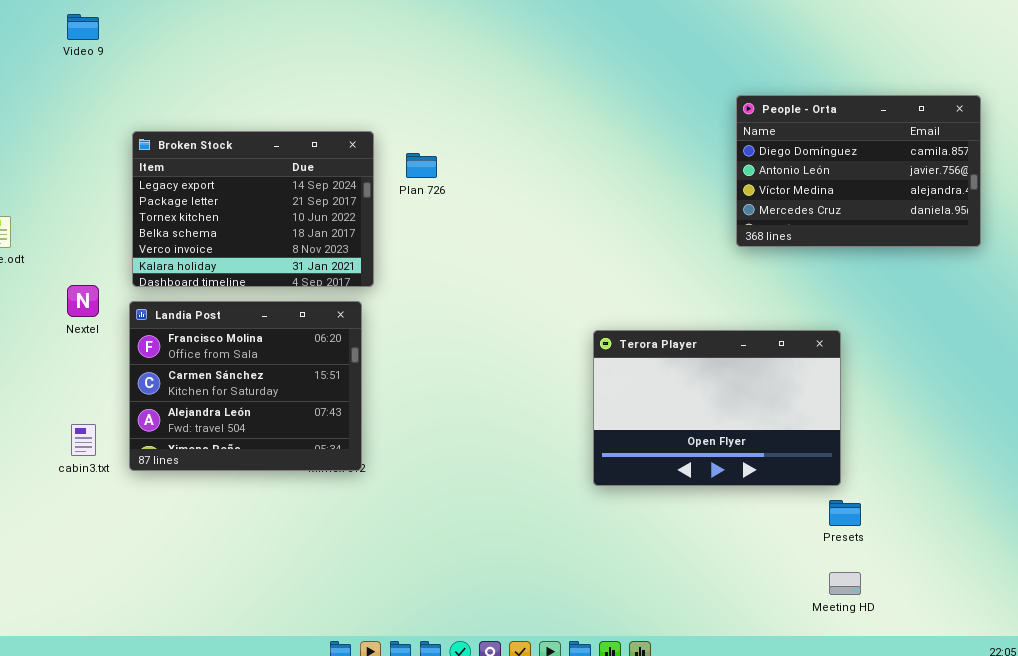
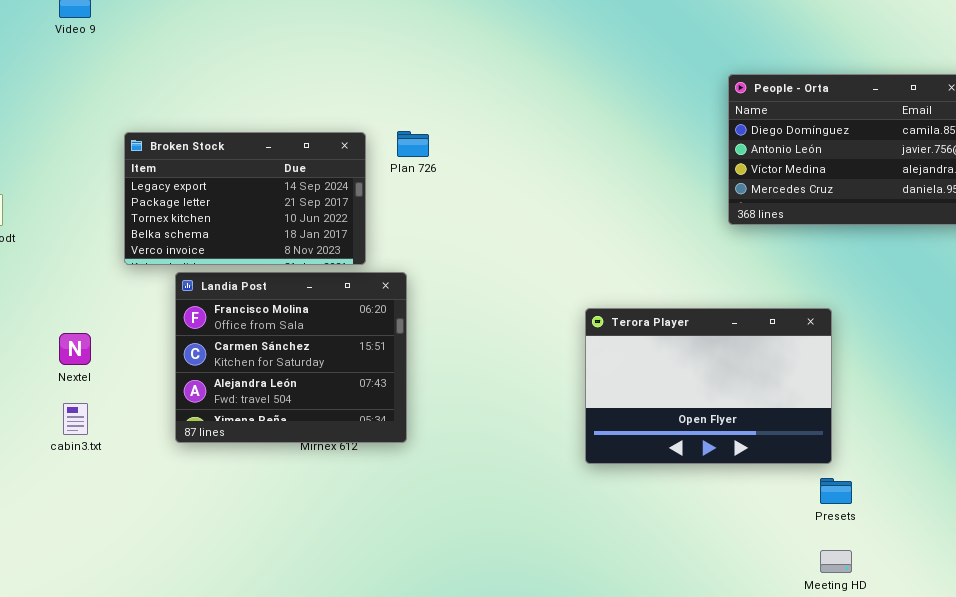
Broken Stock: [132,131,374,287] -> [124,132,366,265], resized
Nextel: [67,285,99,317] -> [59,333,91,365], moved
Landia Post: [129,301,362,471] -> [175,272,407,443], moved

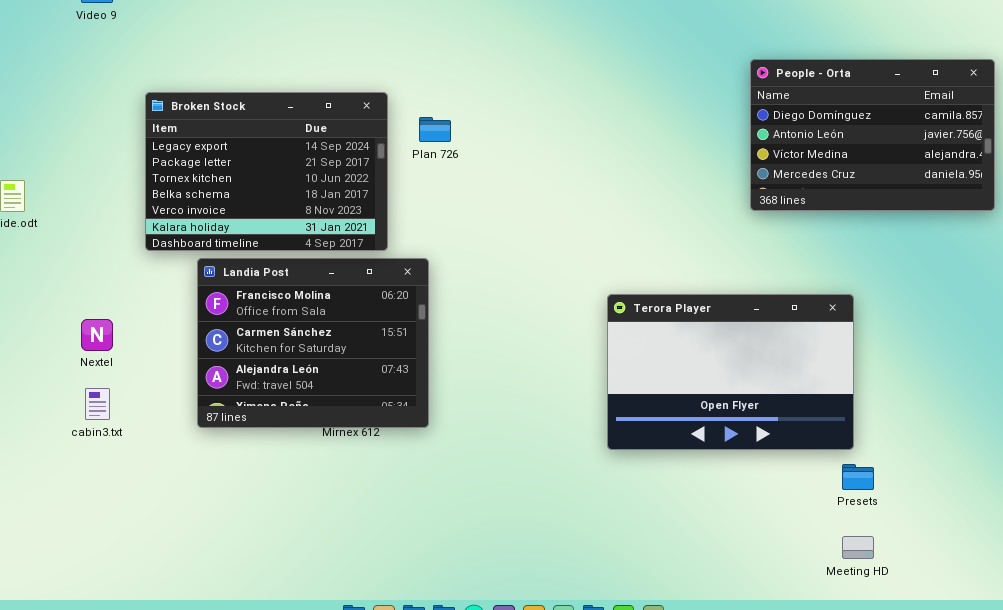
Broken Stock: [124,132,366,265] -> [145,92,388,251], resized

